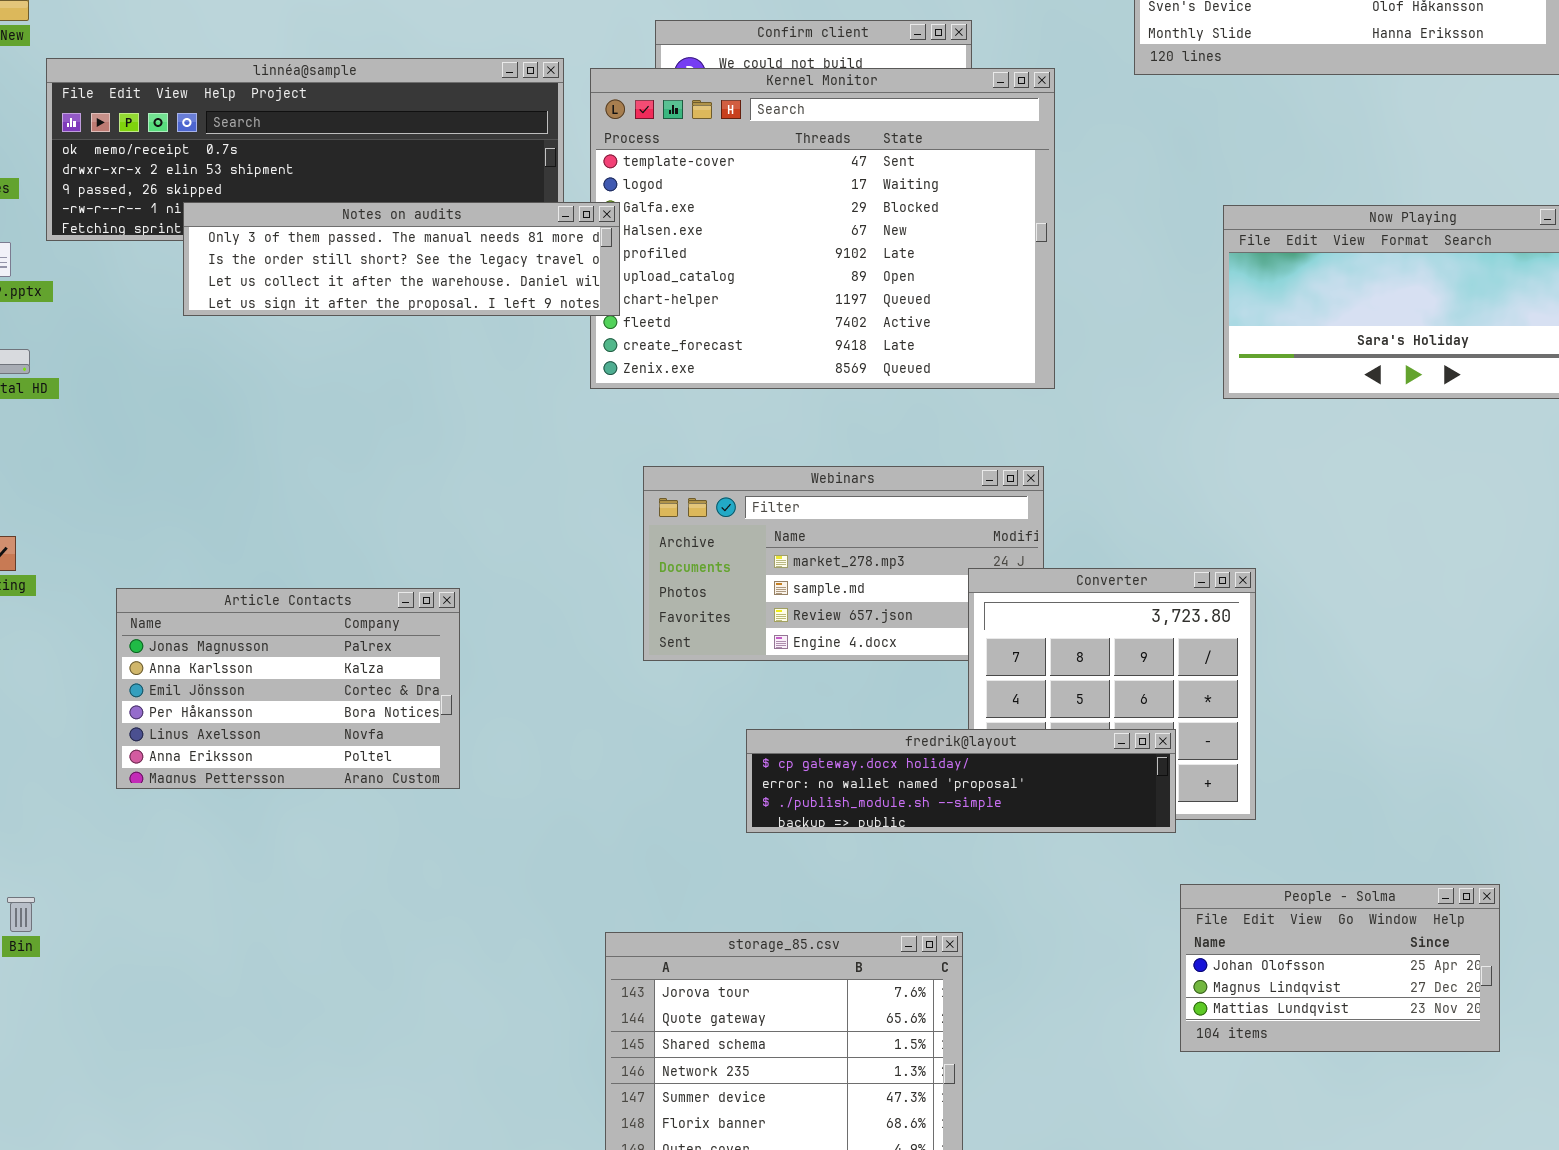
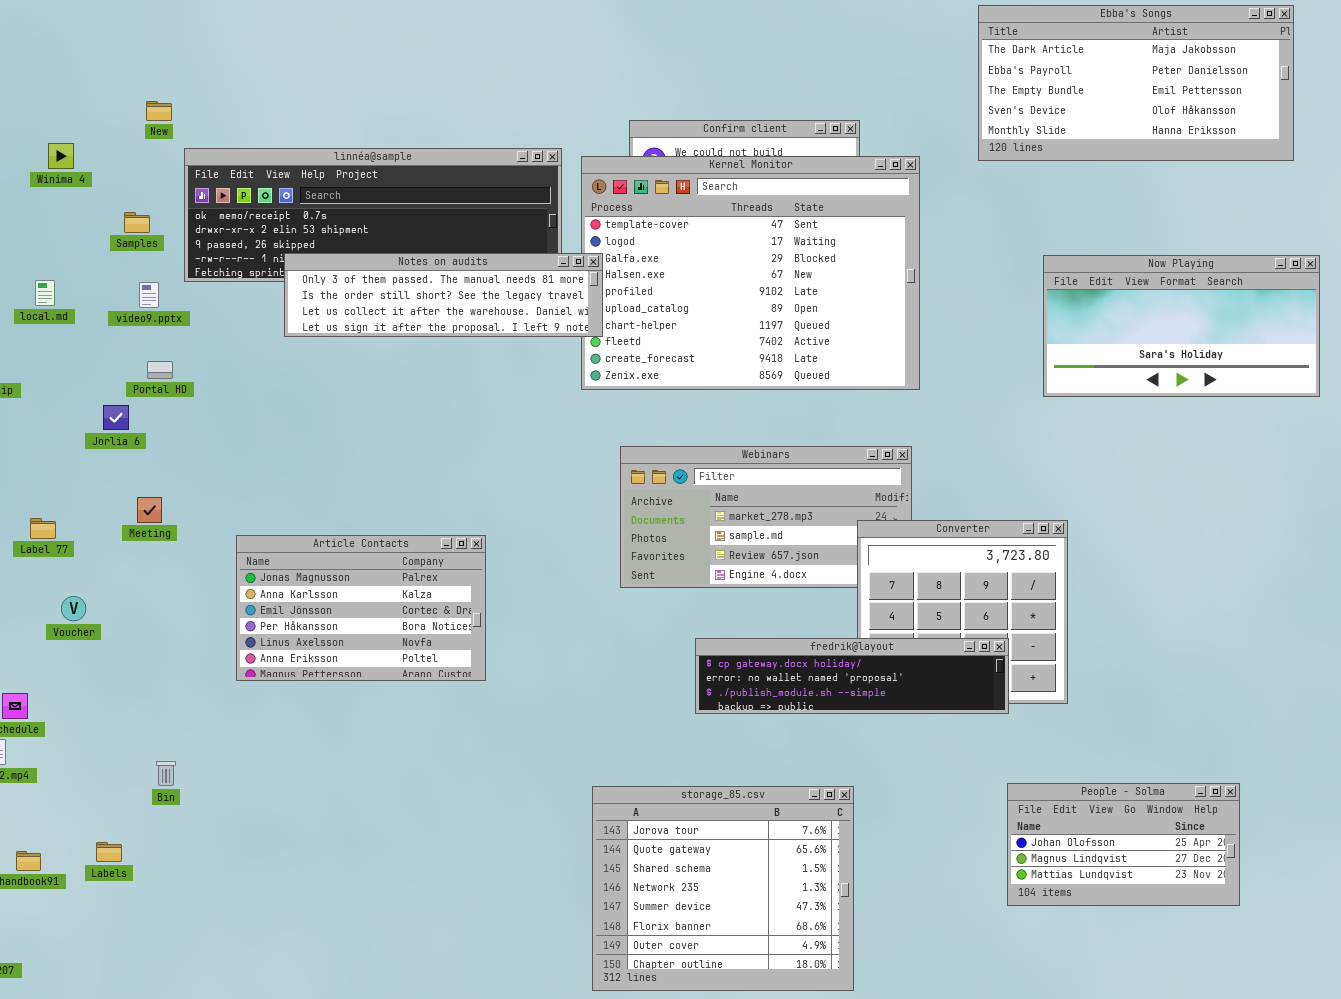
People - Solma: [1180,884,1500,1052] -> [1007,783,1240,906], moved

